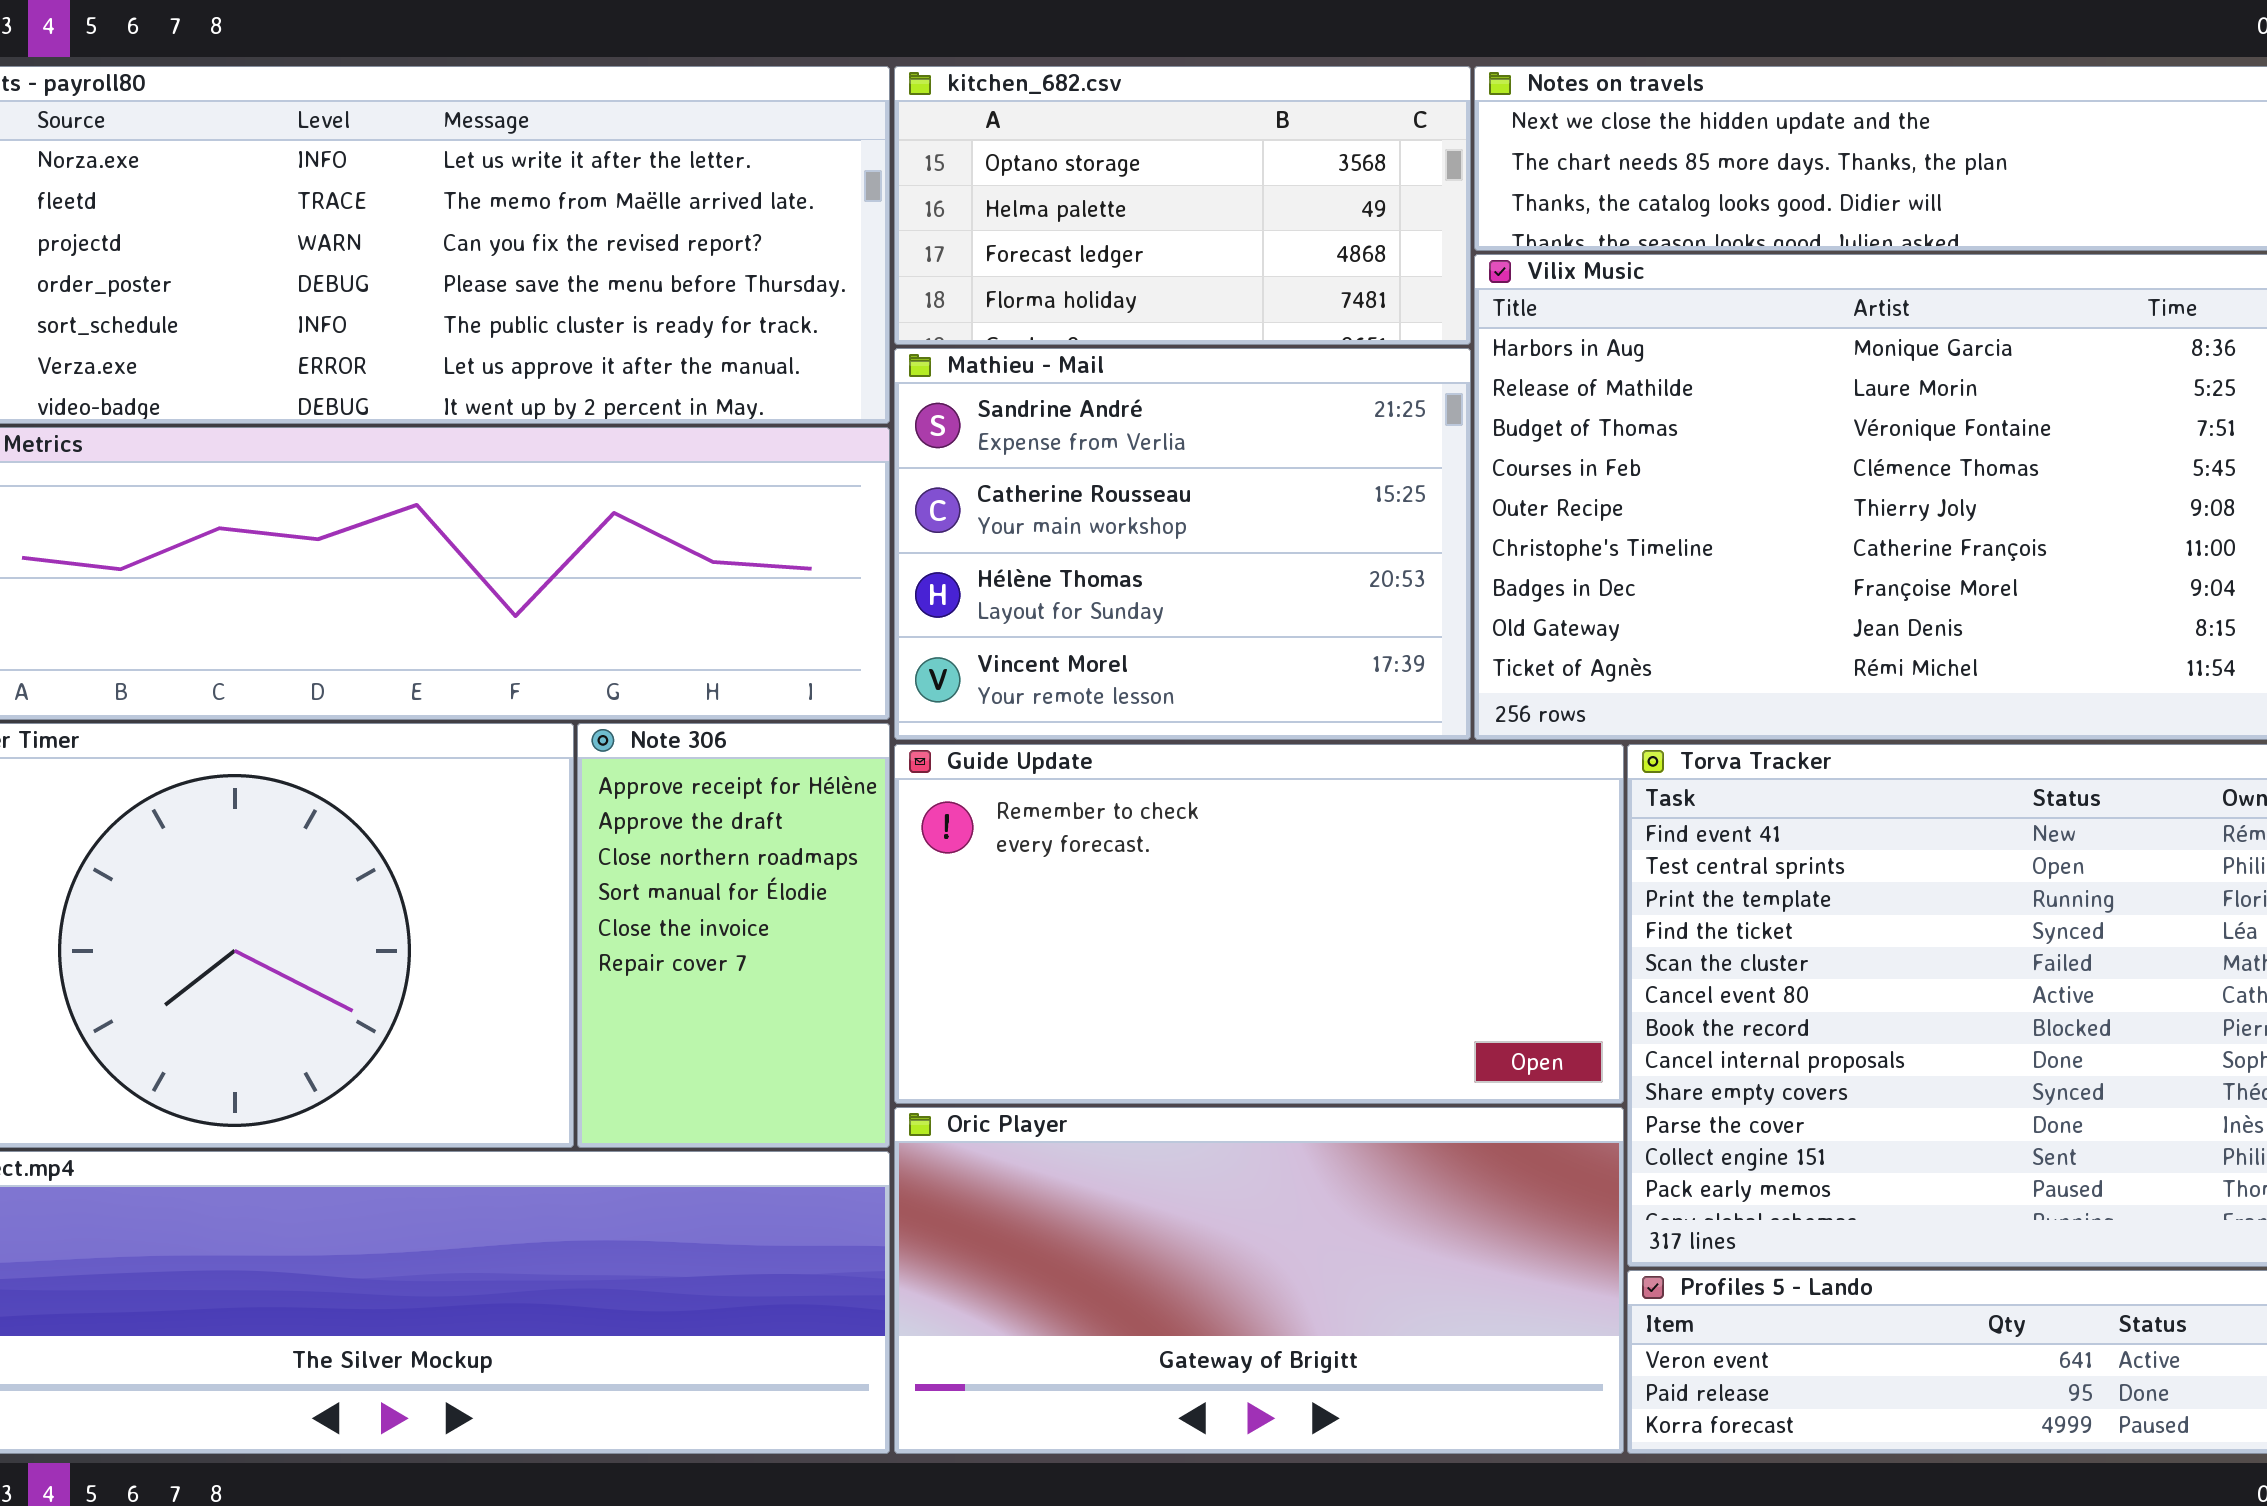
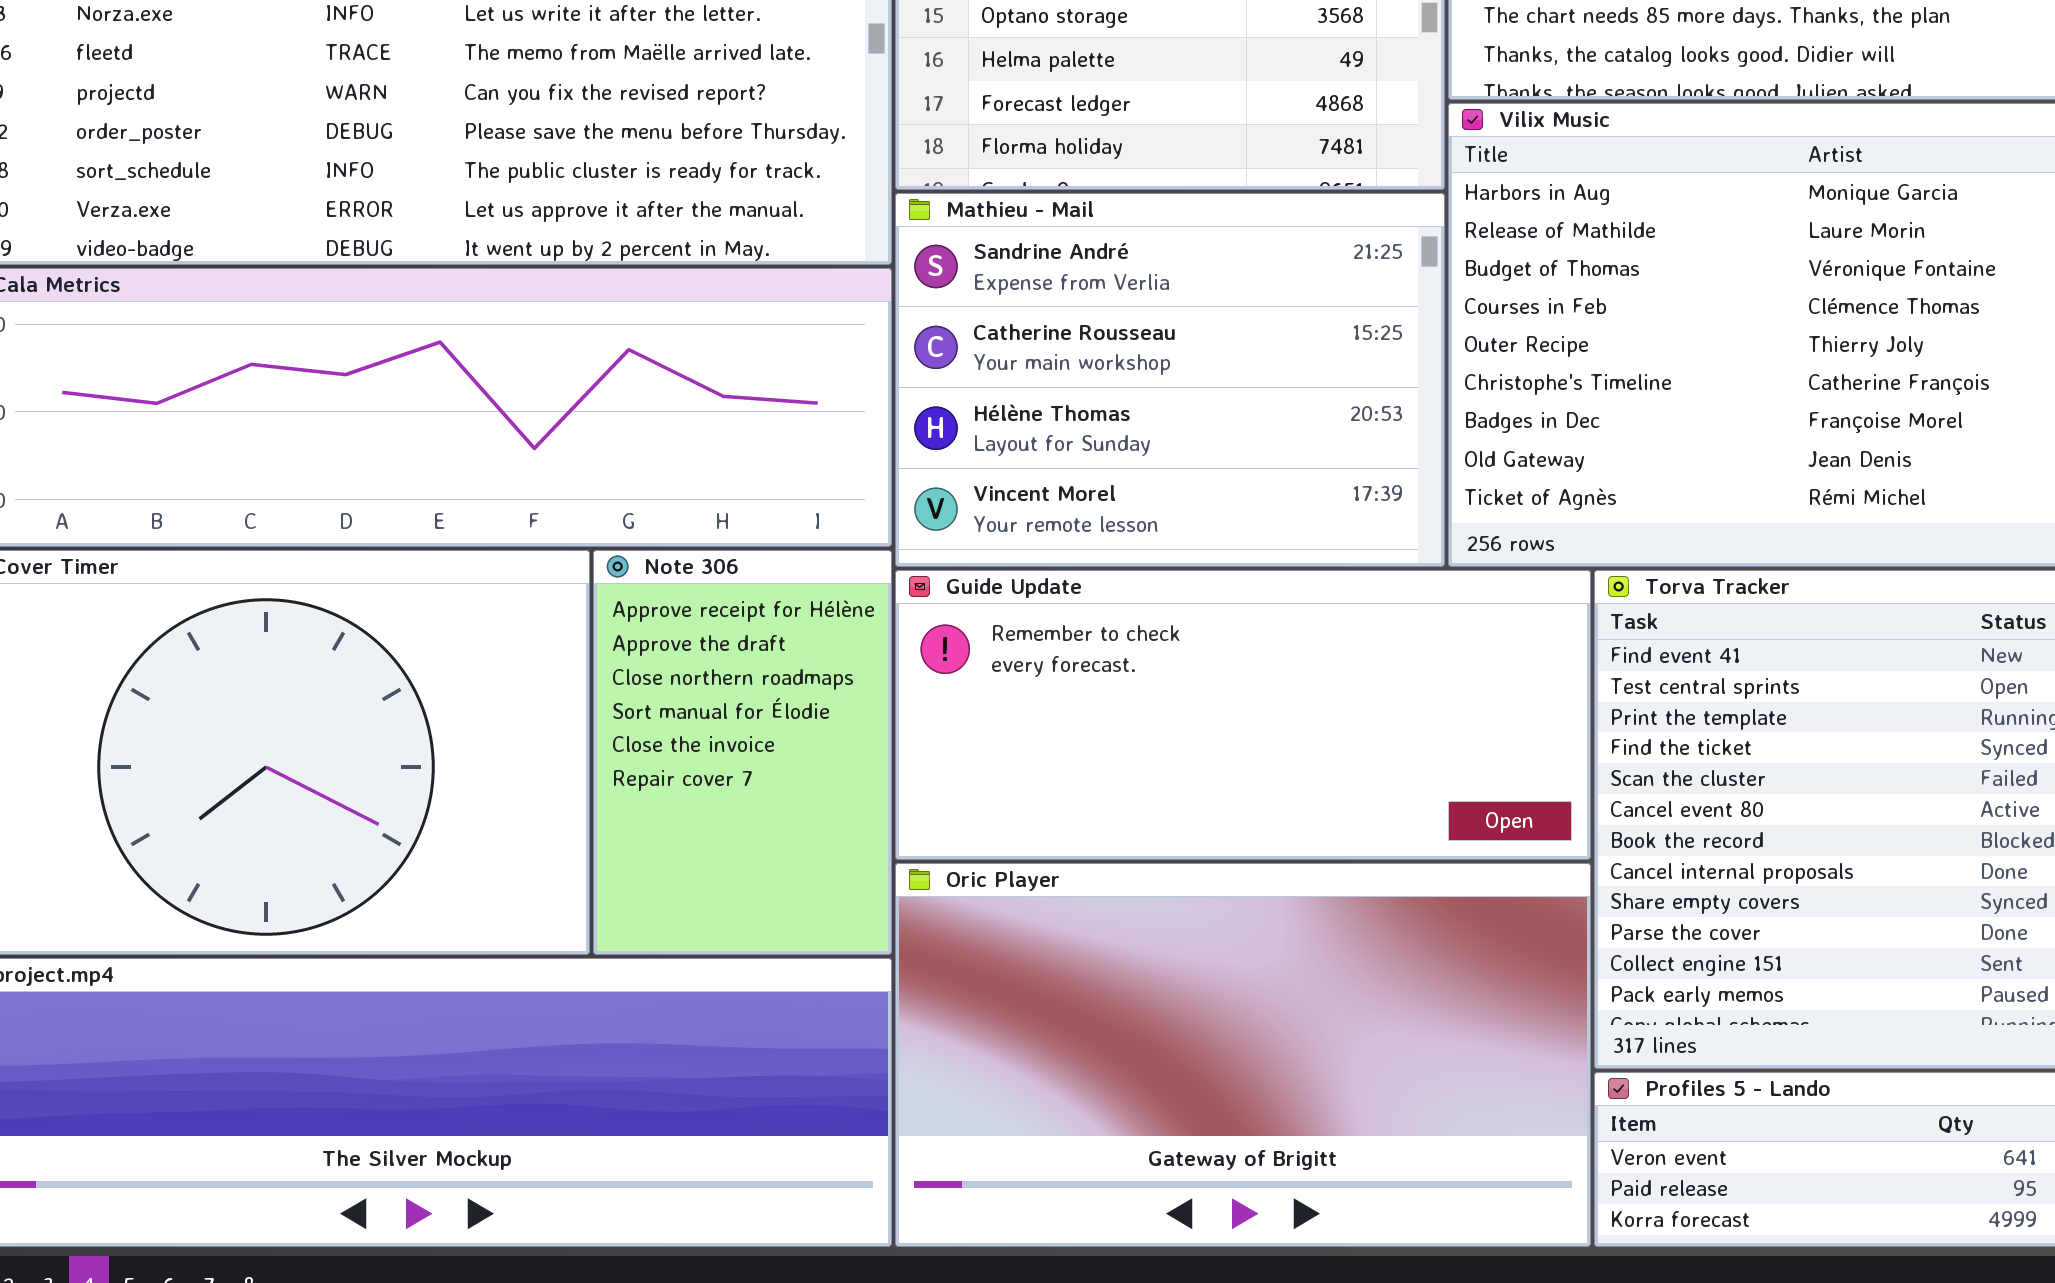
Guide Update: [894,744,1624,1104] -> [895,570,1591,860], resized
Oric Player: [894,1107,1624,1454] -> [895,863,1591,1247], resized

